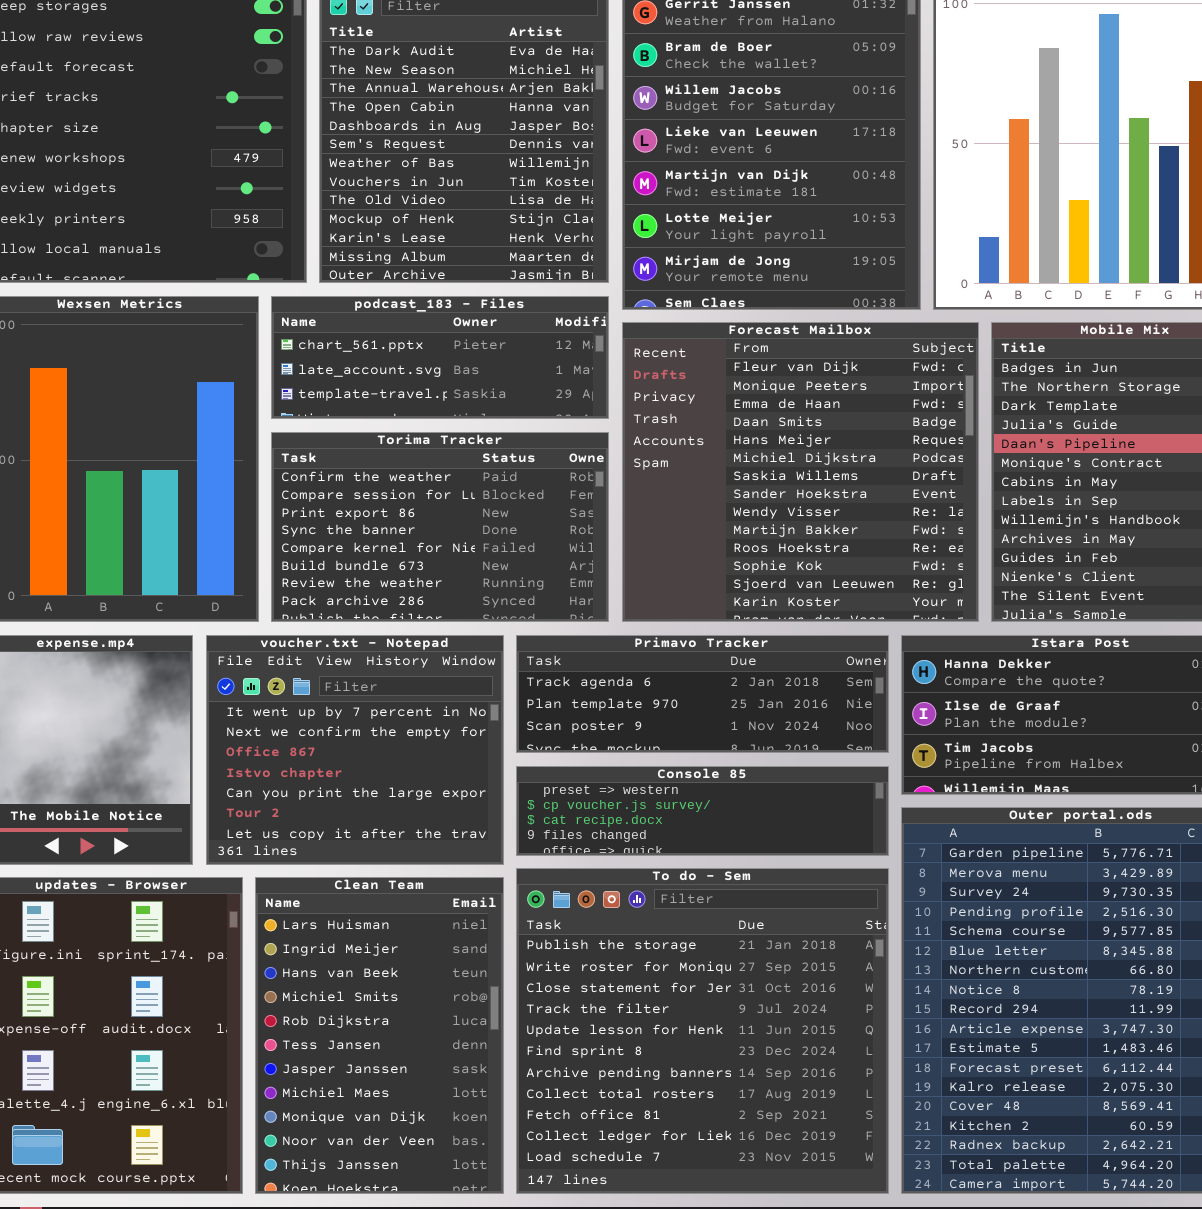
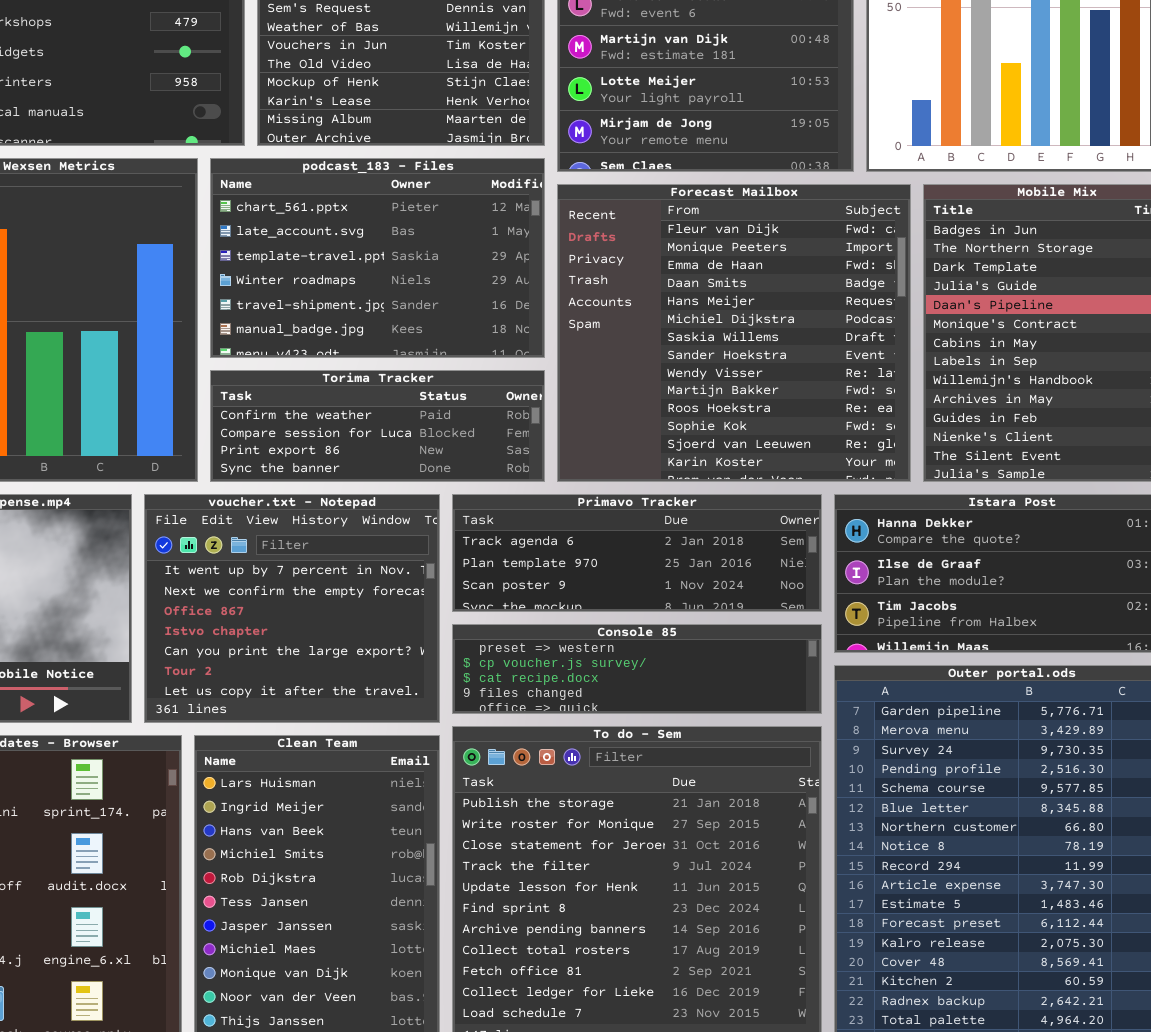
podcast_183 - Files: [271,296,609,419] -> [210,158,545,358], resized
Torima Tracker: [271,432,609,622] -> [210,370,545,482], resized

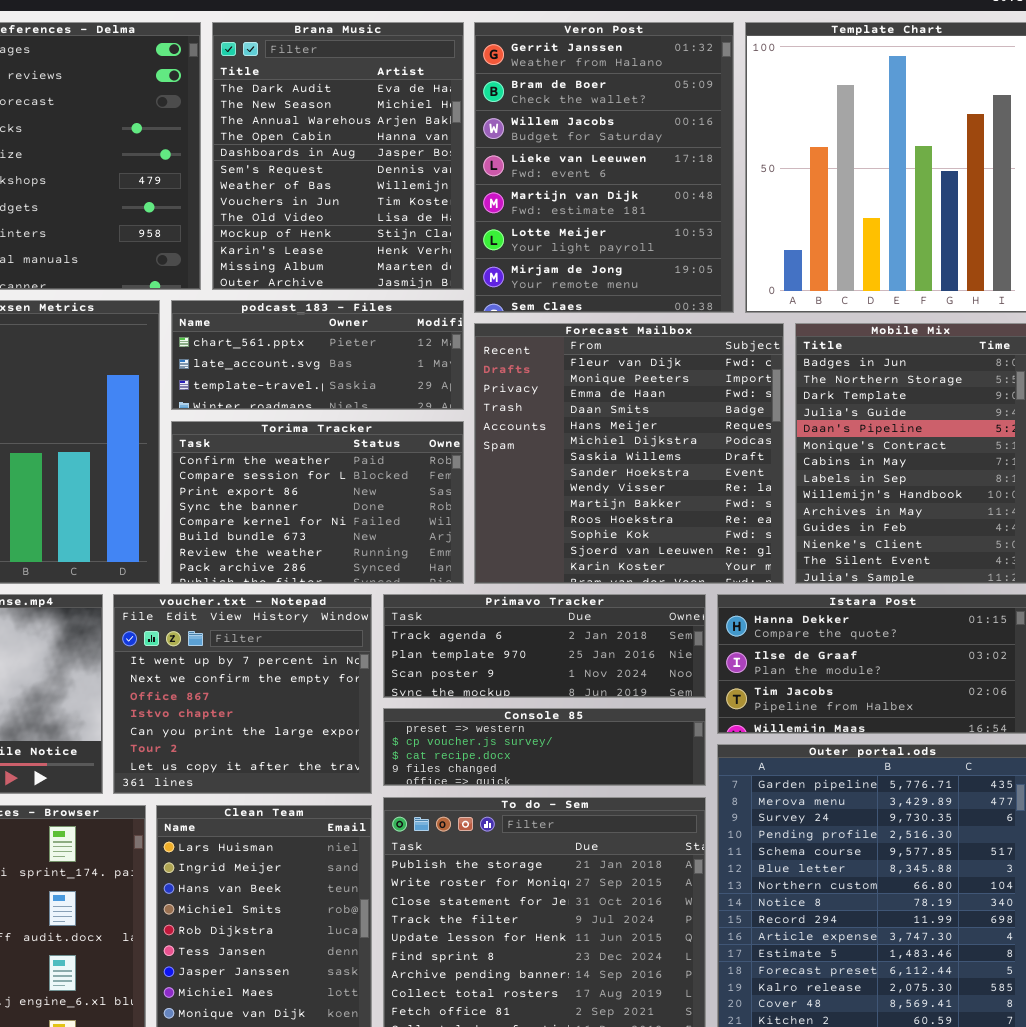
podcast_183 - Files: [210,158,545,358] -> [171,300,464,410], resized
Torima Tracker: [210,370,545,482] -> [171,421,464,584], resized

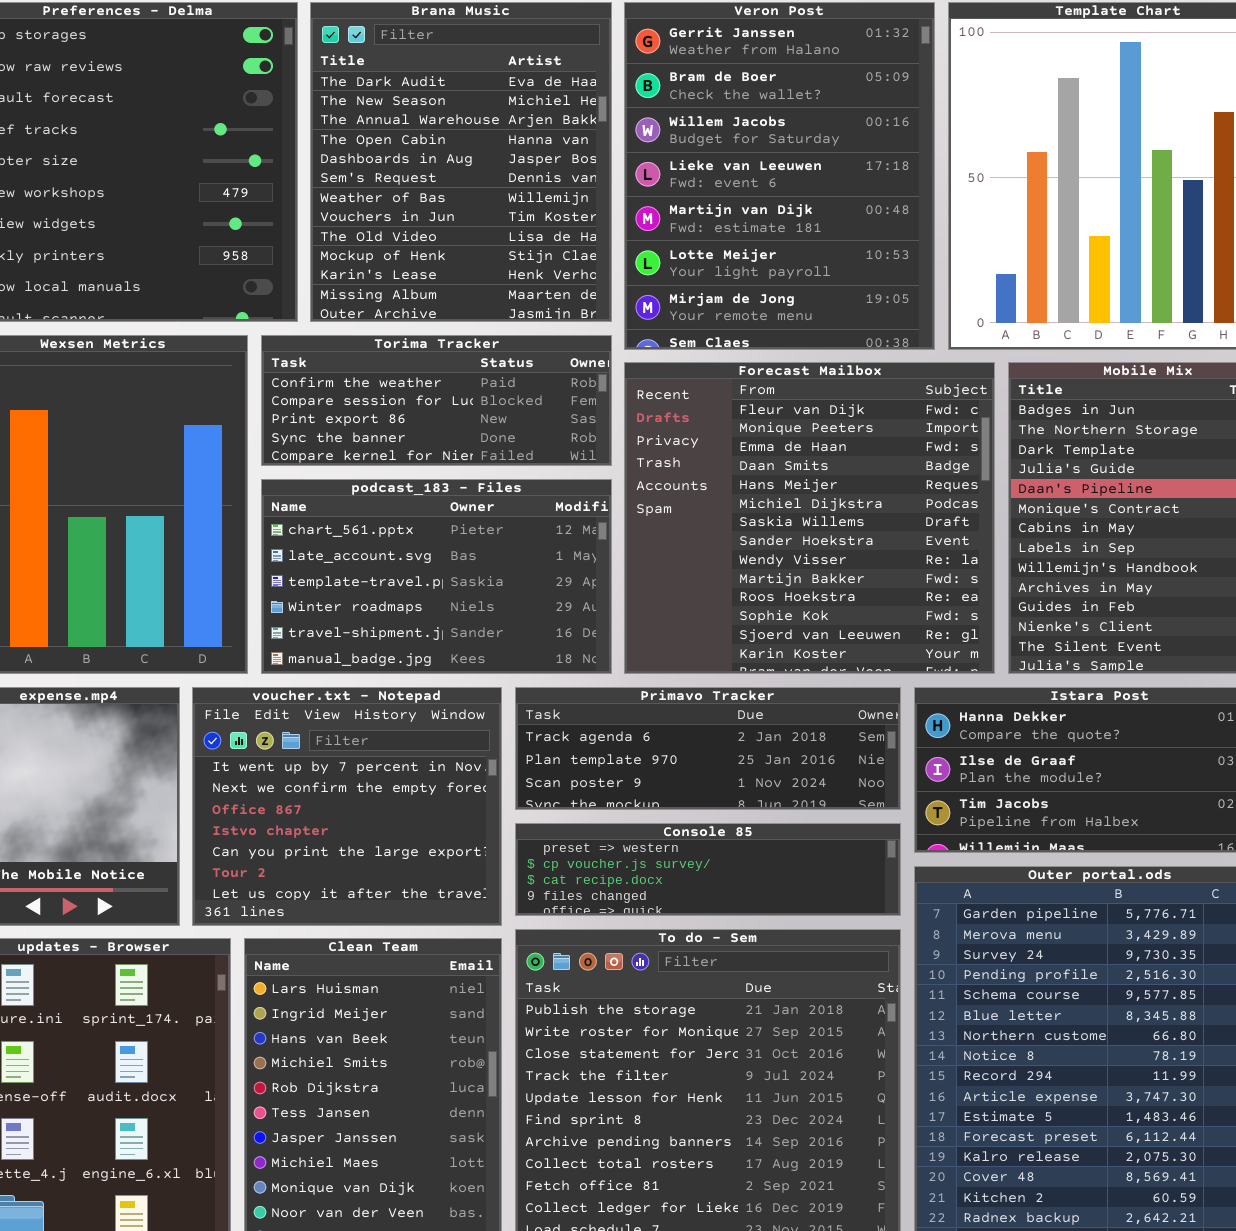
podcast_183 - Files: [171,300,464,410] -> [261,479,612,674], moved, resized
Torima Tracker: [171,421,464,584] -> [261,335,612,466], moved, resized

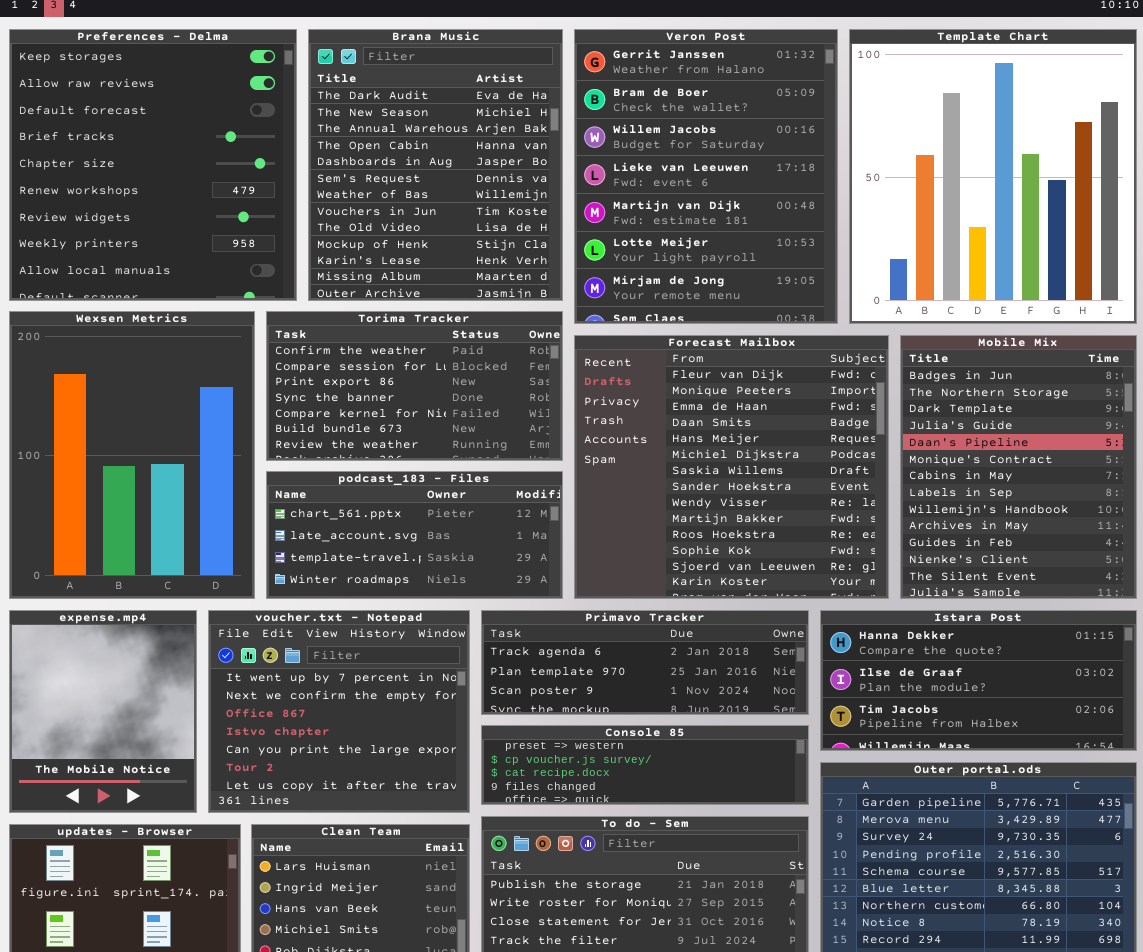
Torima Tracker: [261,335,612,466] -> [266,311,563,461], resized
podcast_183 - Files: [261,479,612,674] -> [266,471,563,599], resized

